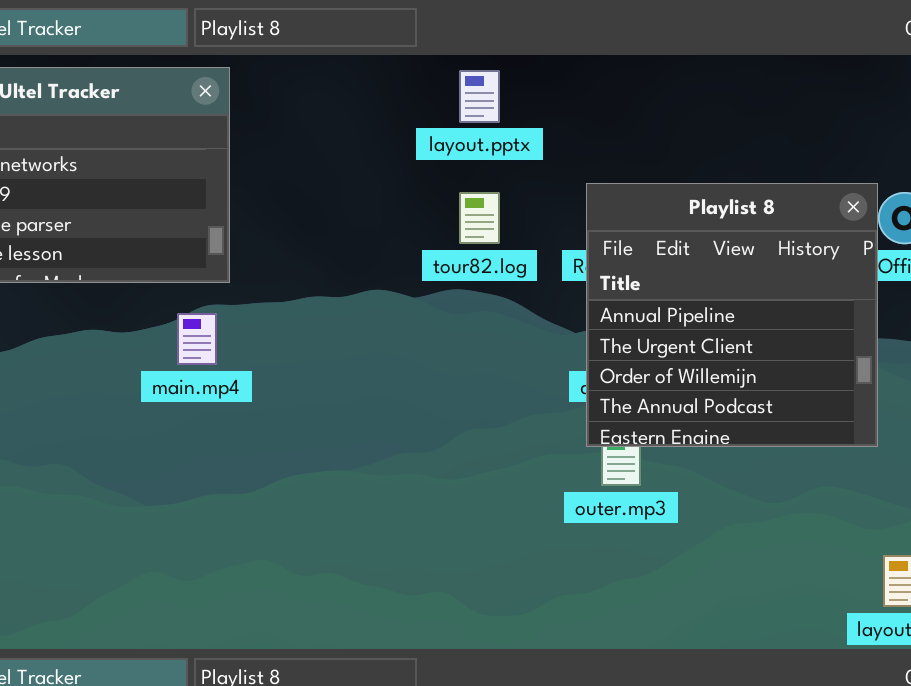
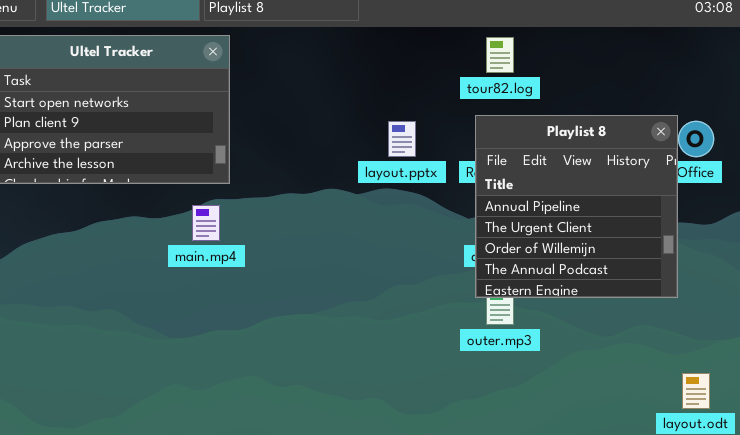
layout.pptx: [459,70,500,123] -> [388,121,416,157], moved
tour82.log: [459,192,500,244] -> [486,37,514,73], moved

